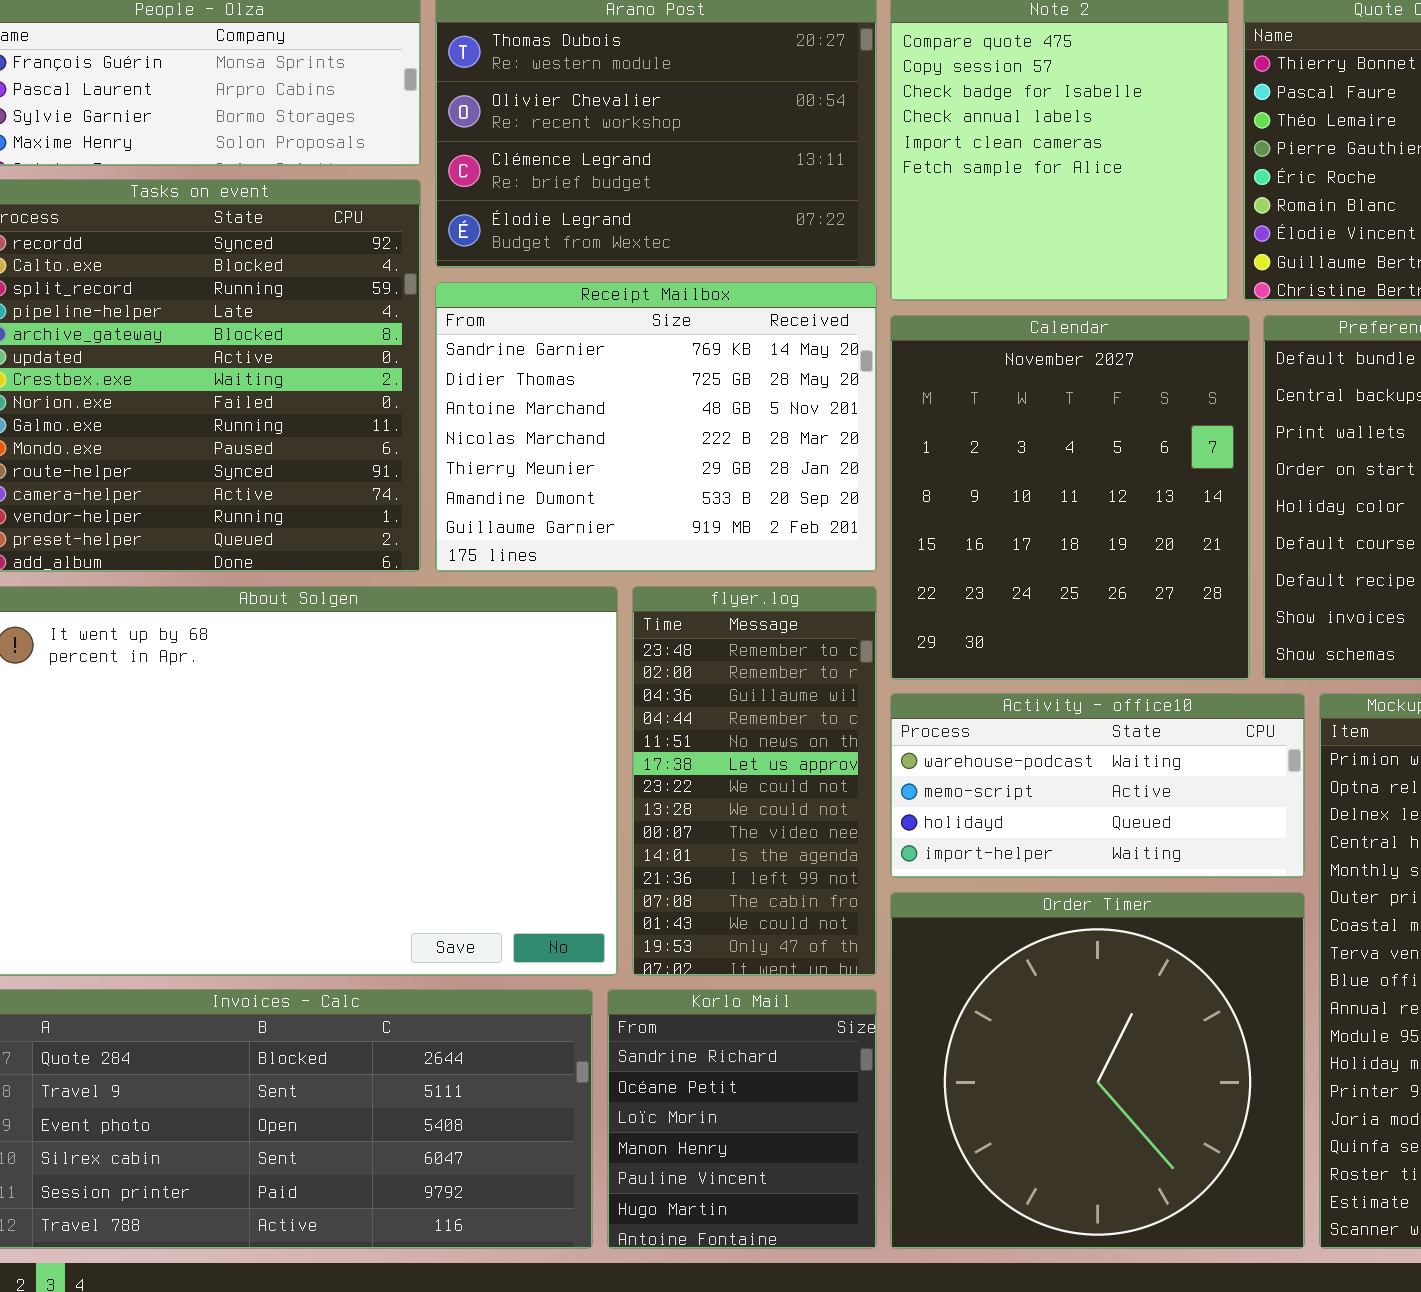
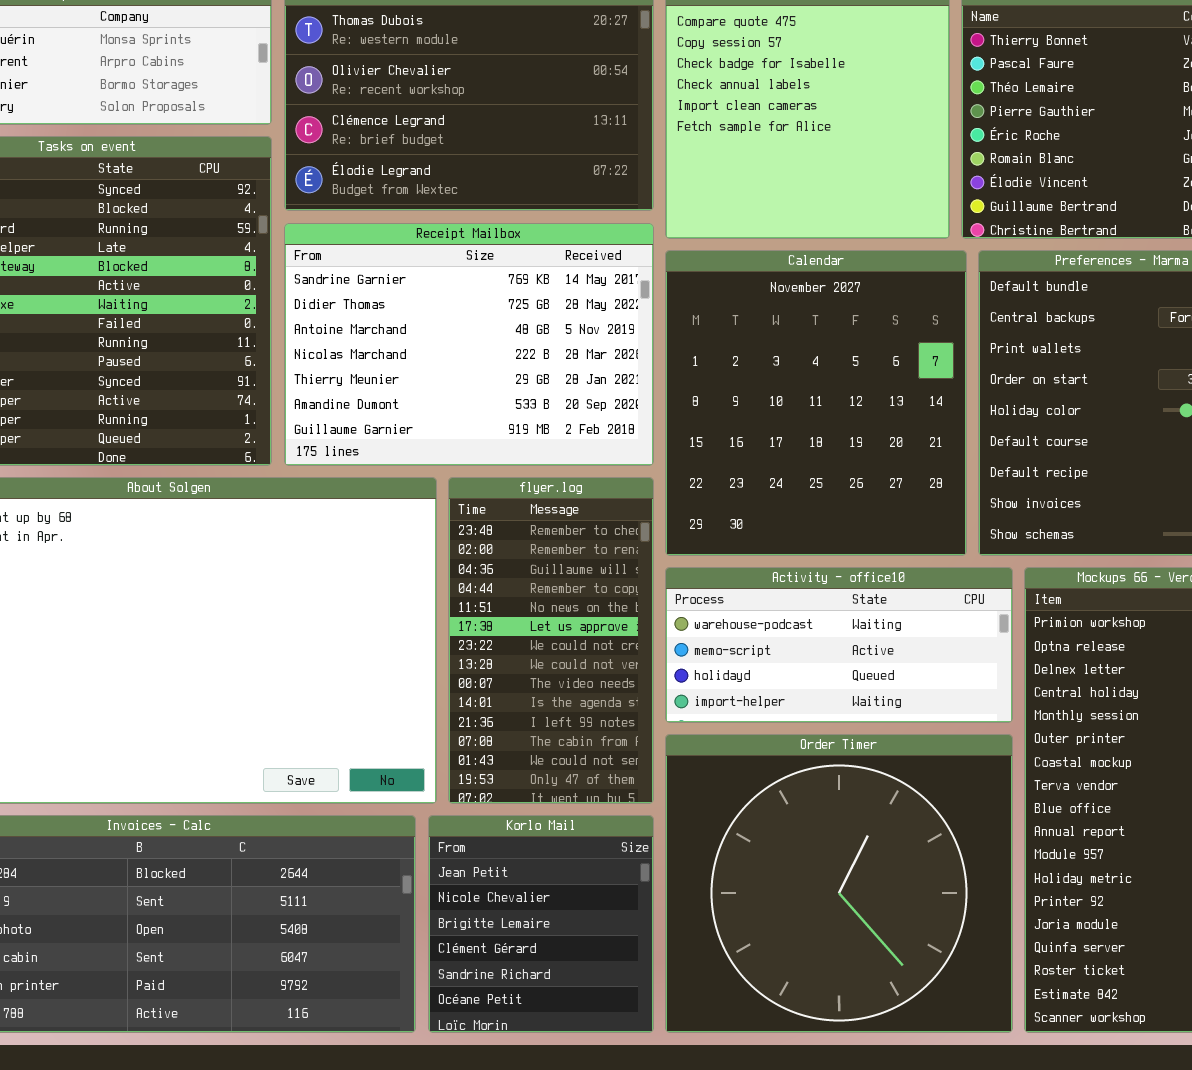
Korlo Mail: [607,989,877,1249] -> [428,815,654,1033], scrolled up 4 rows

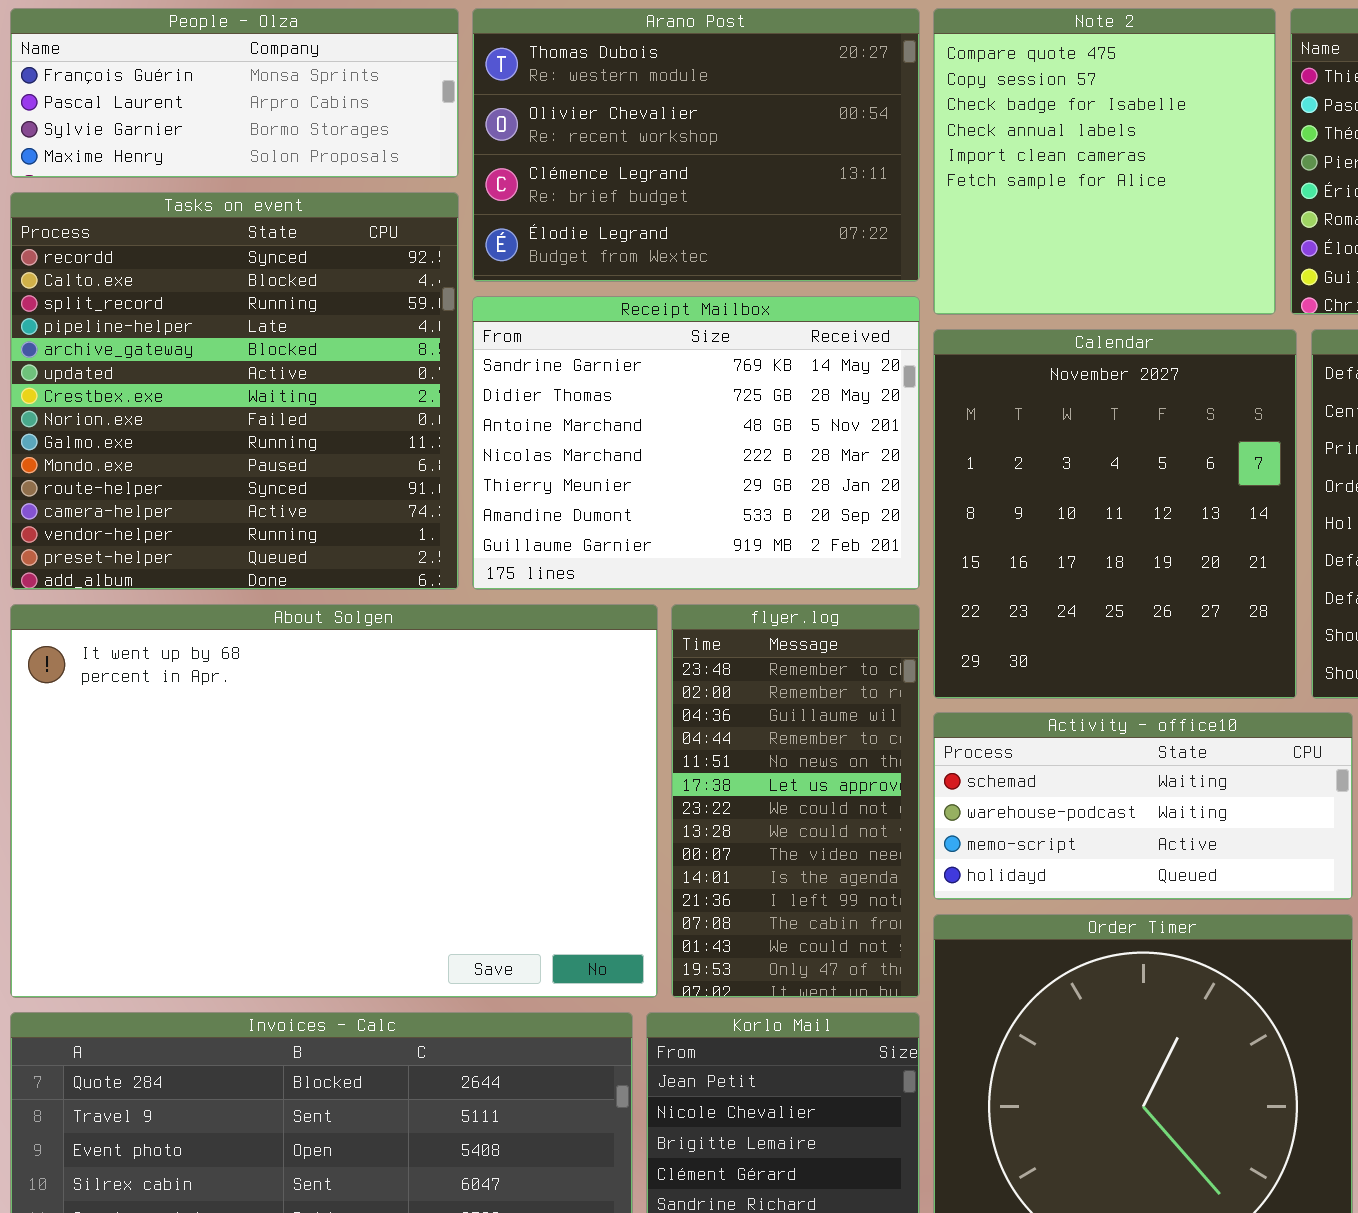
Activity - office10: [665,567,1013,723] -> [933,712,1353,900], scrolled up 1 row

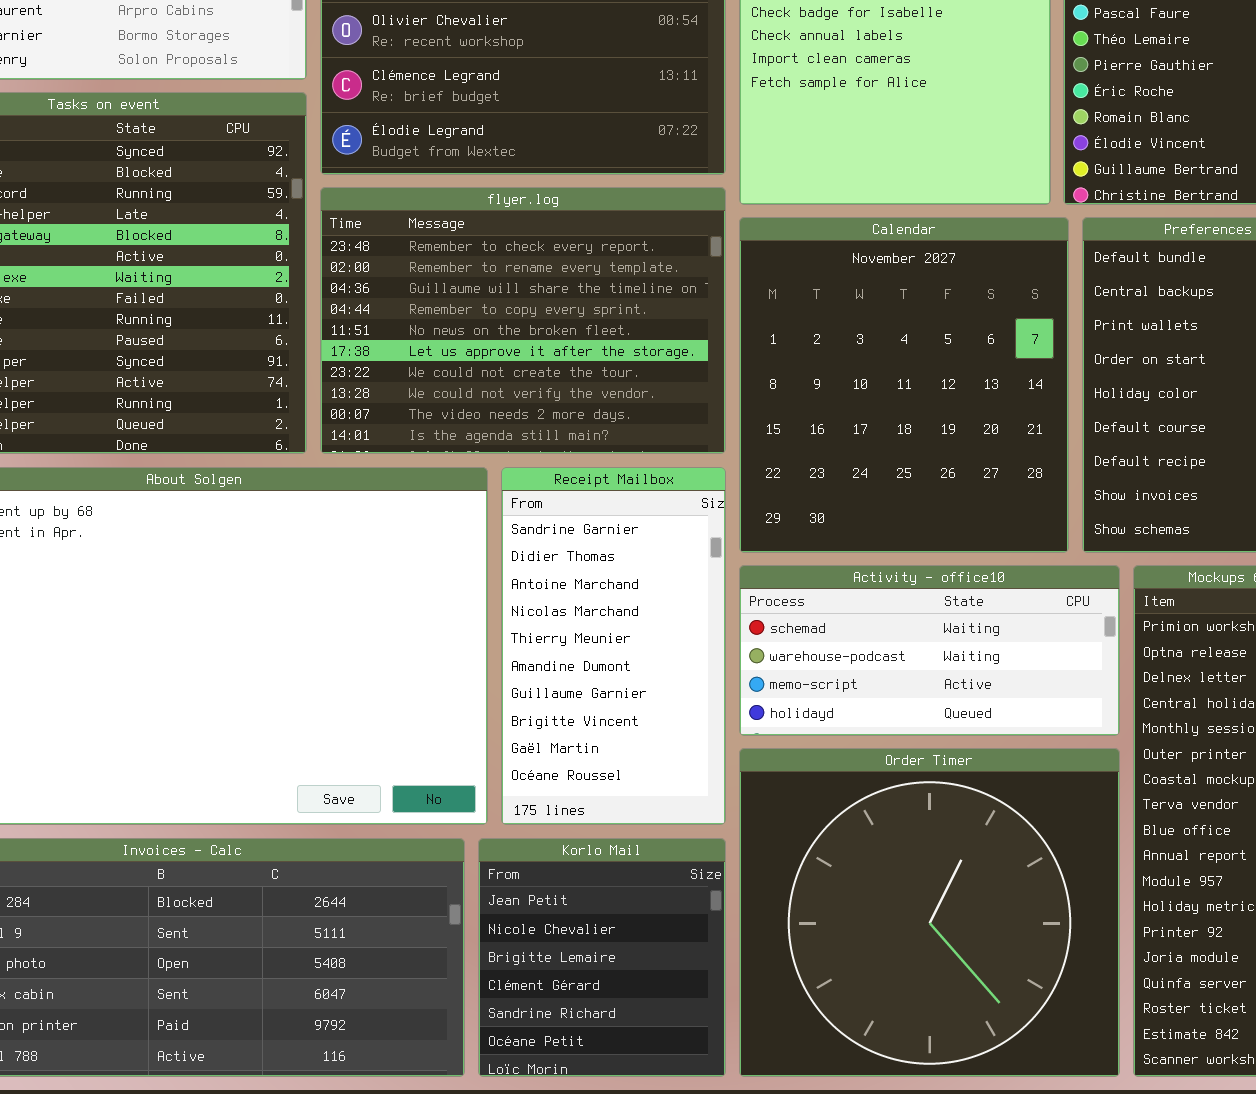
Receipt Mailbox: [472,296,920,590] -> [501,467,726,825], moved, resized
flyer.log: [671,604,920,998] -> [320,187,726,454], moved, resized

